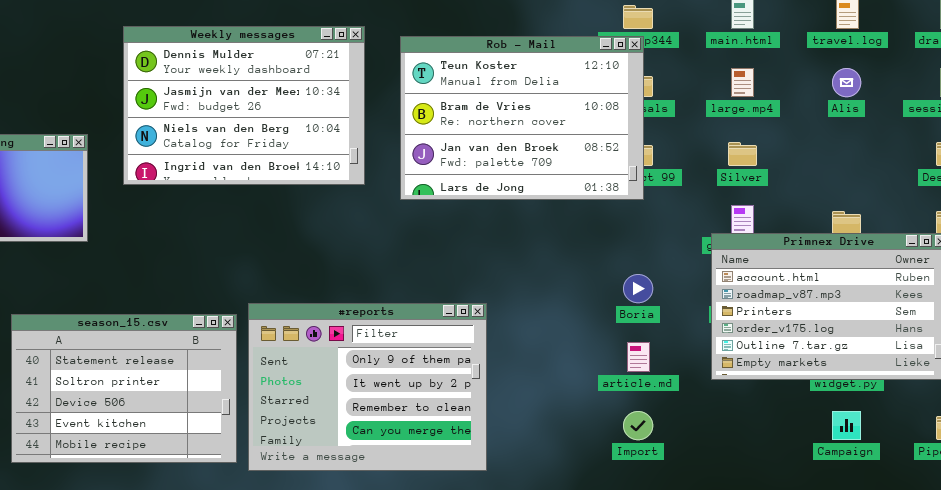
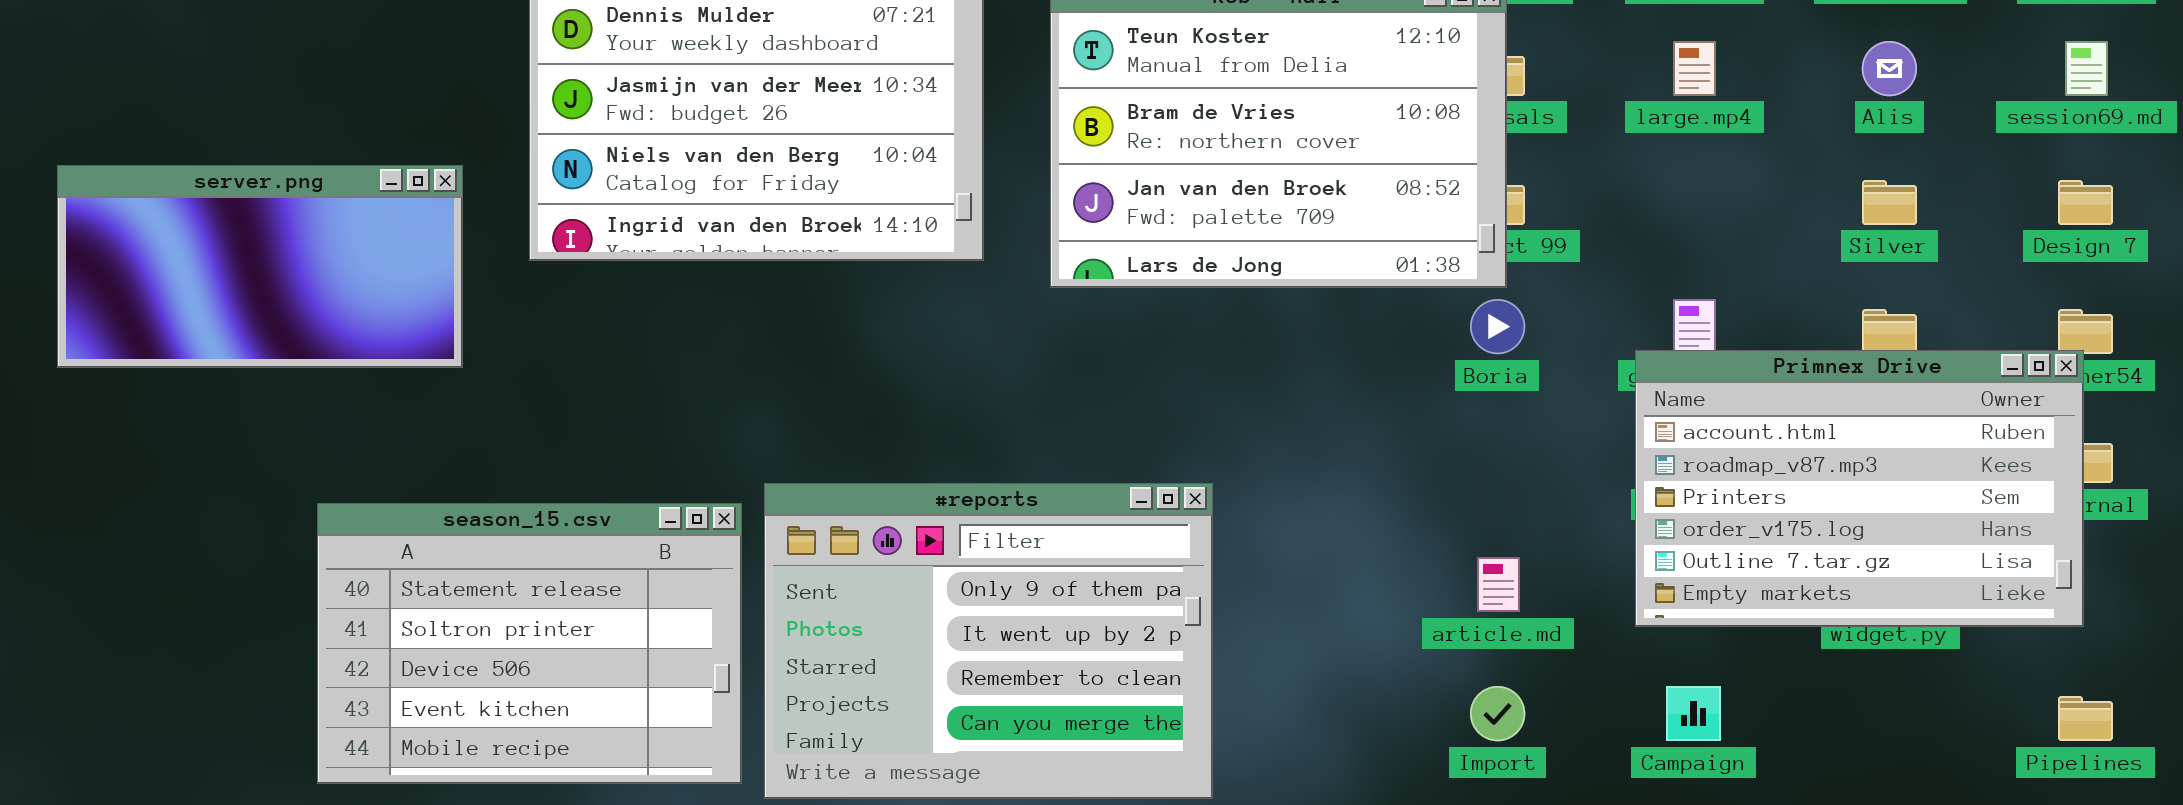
Silver: [728,142,757,166] -> [1862,180,1917,225], moved
Boria: [623,274,653,303] -> [1470,299,1525,354], moved
Campaign: [832,411,861,440] -> [1666,686,1721,741], moved

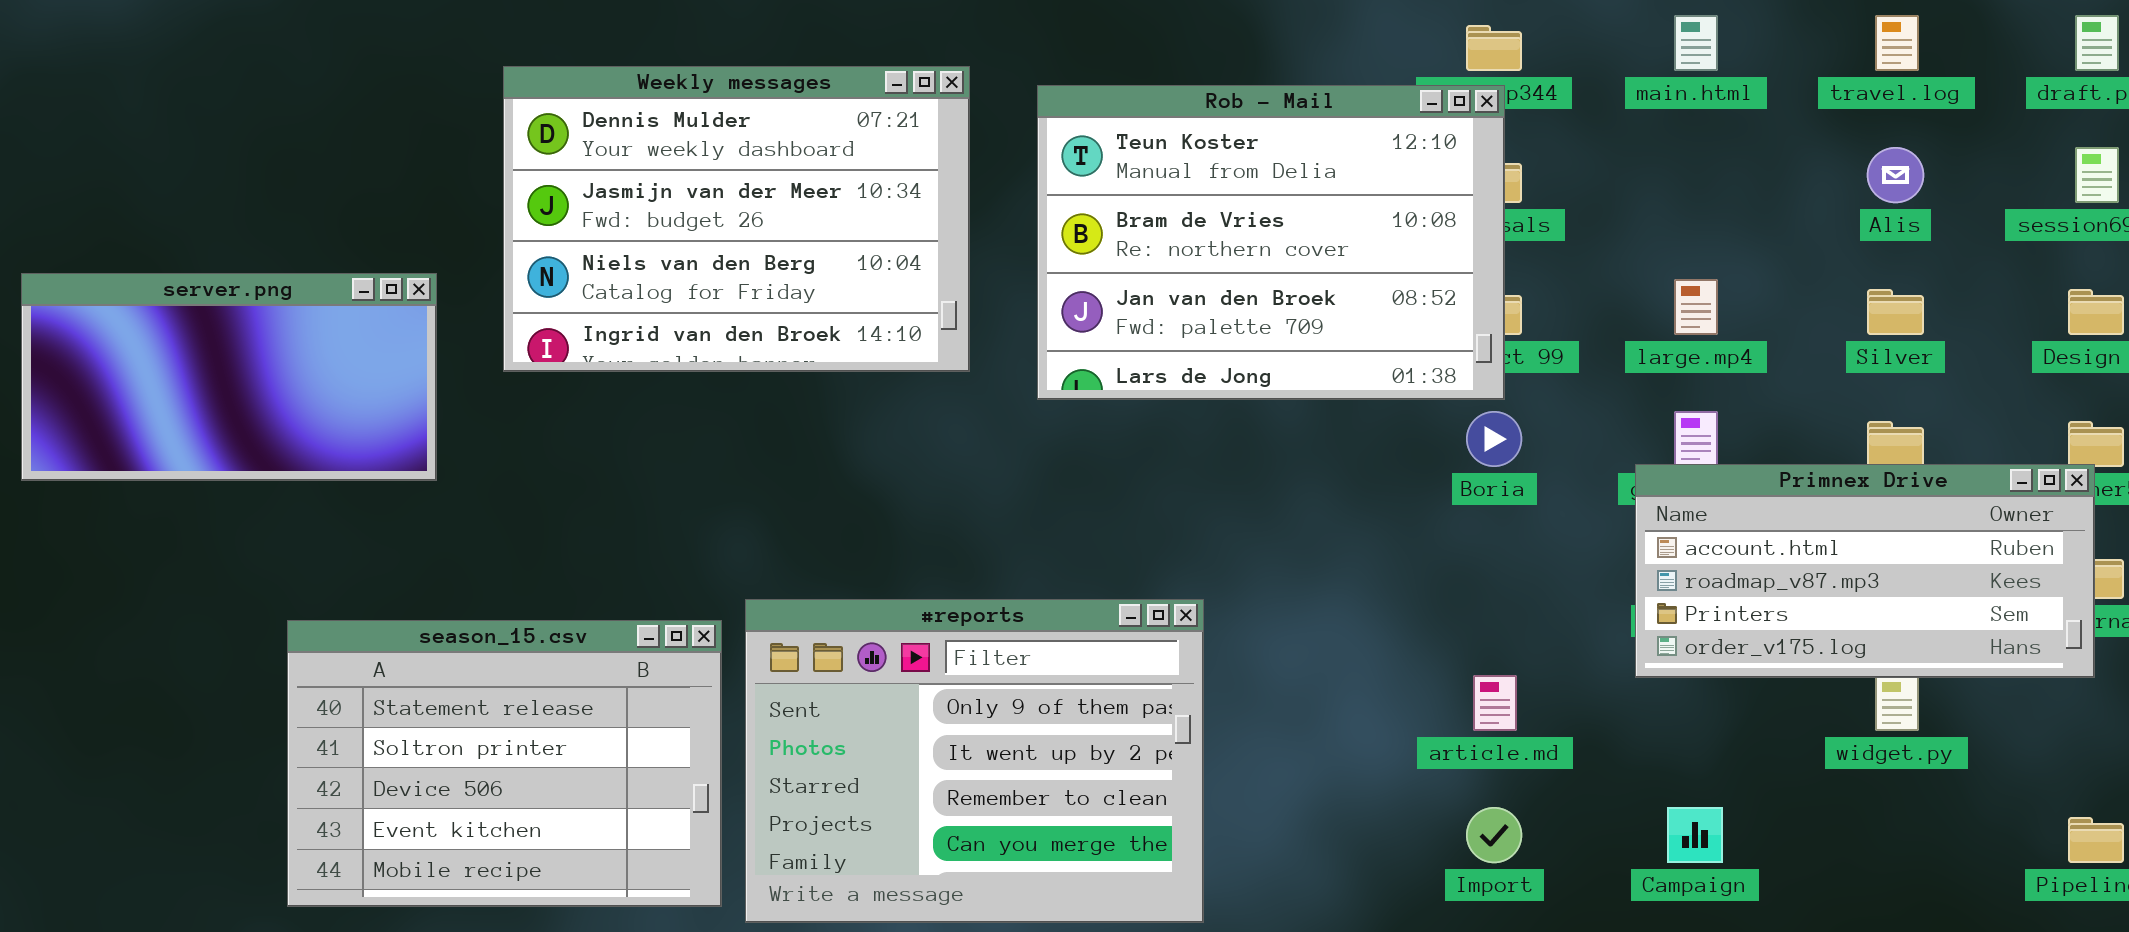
large.mp4: [1673,41,1716,96] -> [1674,279,1718,335], moved
Primnex Drive: [1635,350,2084,627] -> [1635,464,2095,678], resized

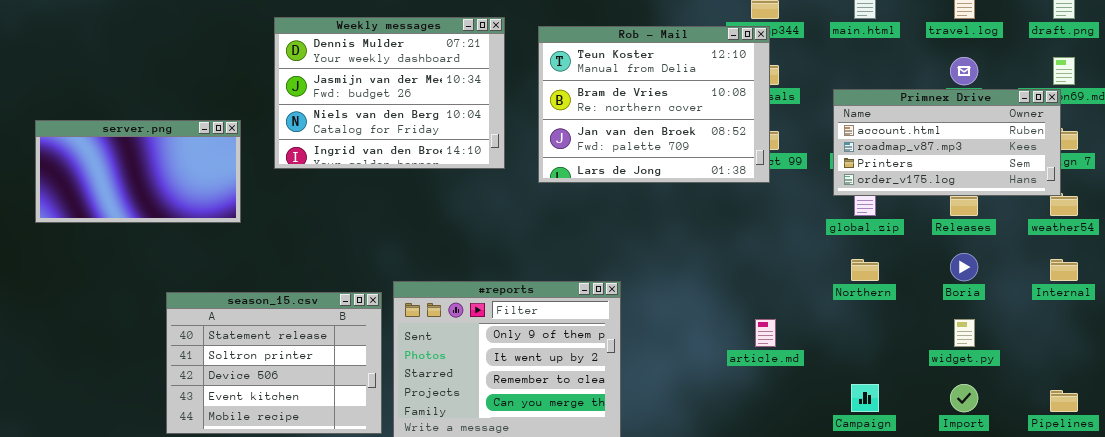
Boria: [1466,411,1522,467] -> [950,253,978,281], moved
Primnex Drive: [1635,464,2095,678] -> [833,89,1061,196], moved
Import: [1466,807,1522,863] -> [950,384,978,412], moved

